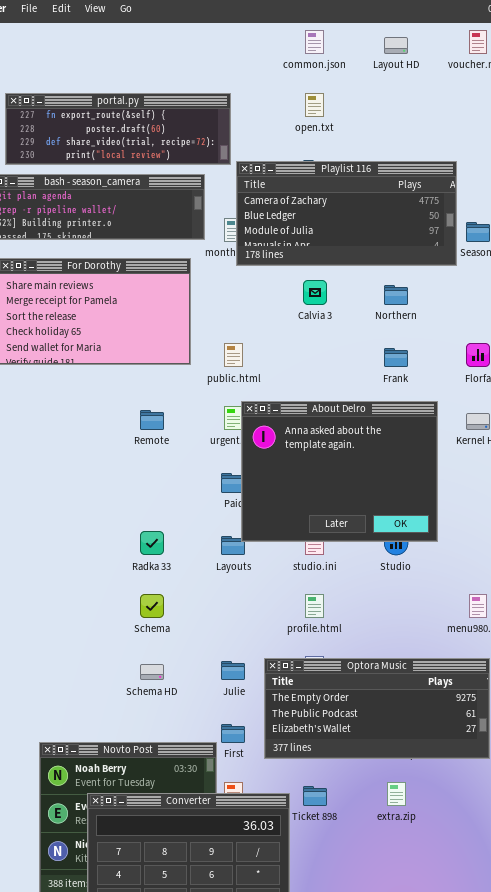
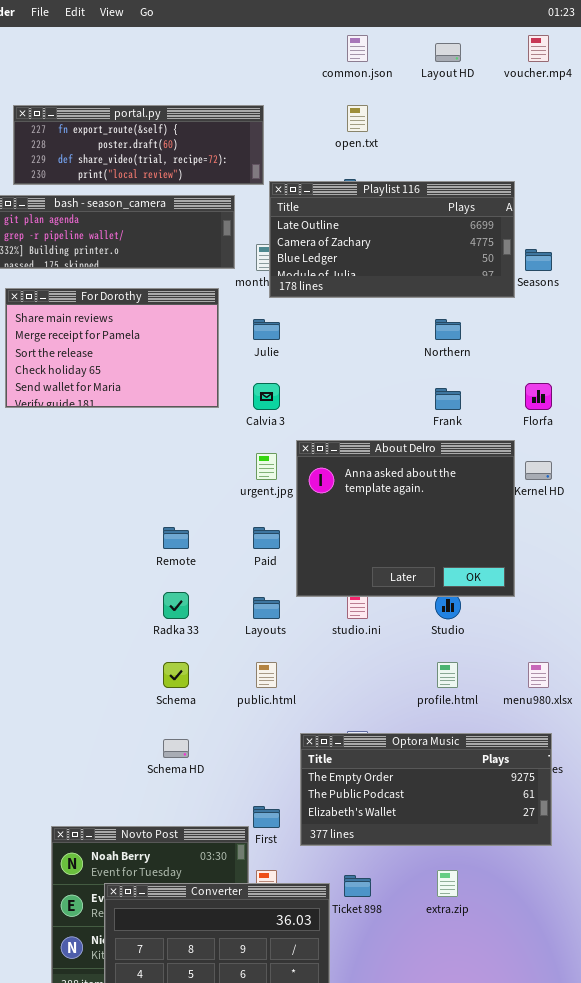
Playlist 116: [236,161,457,266] -> [269,181,515,298], scrolled up 1 row
Calvia 3: [303,280,327,305] -> [253,383,280,410], moved
public.html: [224,343,243,367] -> [256,662,277,688], moved
About Delro: [241,401,438,542] -> [296,440,515,597], moved
Remote: [140,410,164,430] -> [163,527,189,549], moved
profile.html: [305,594,324,618] -> [437,662,458,688], moved
Julie: [221,661,245,680] -> [253,319,280,340], moved

